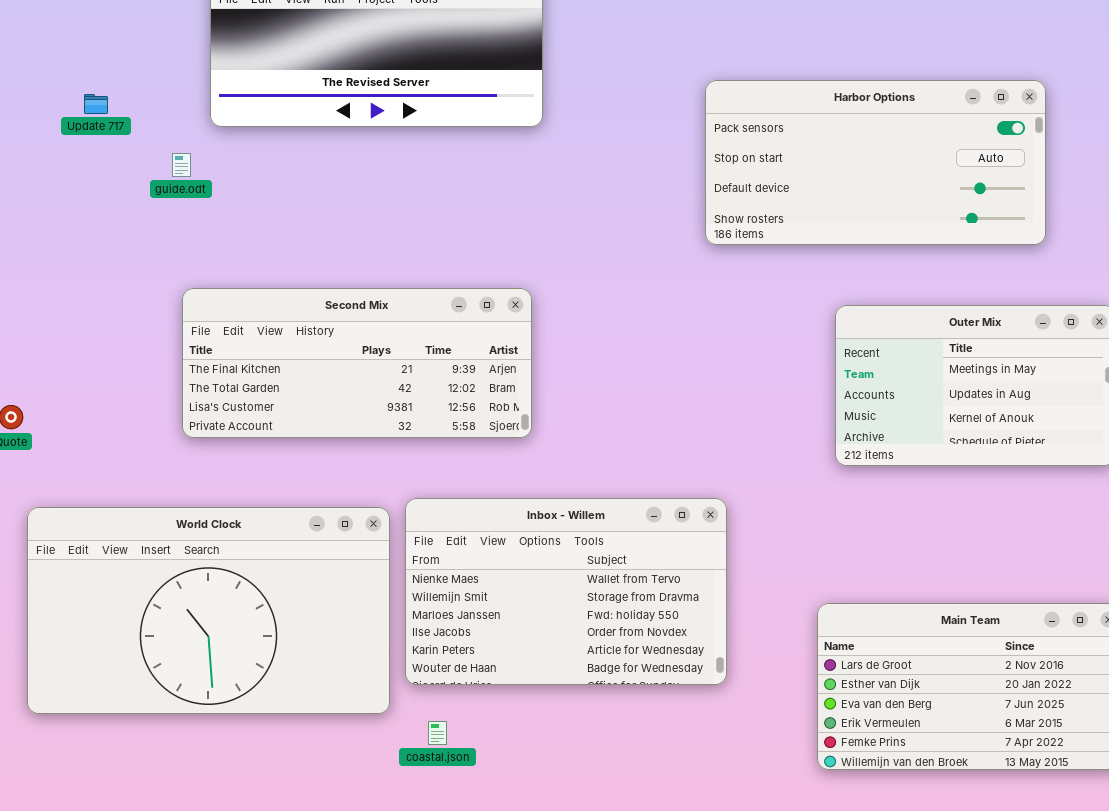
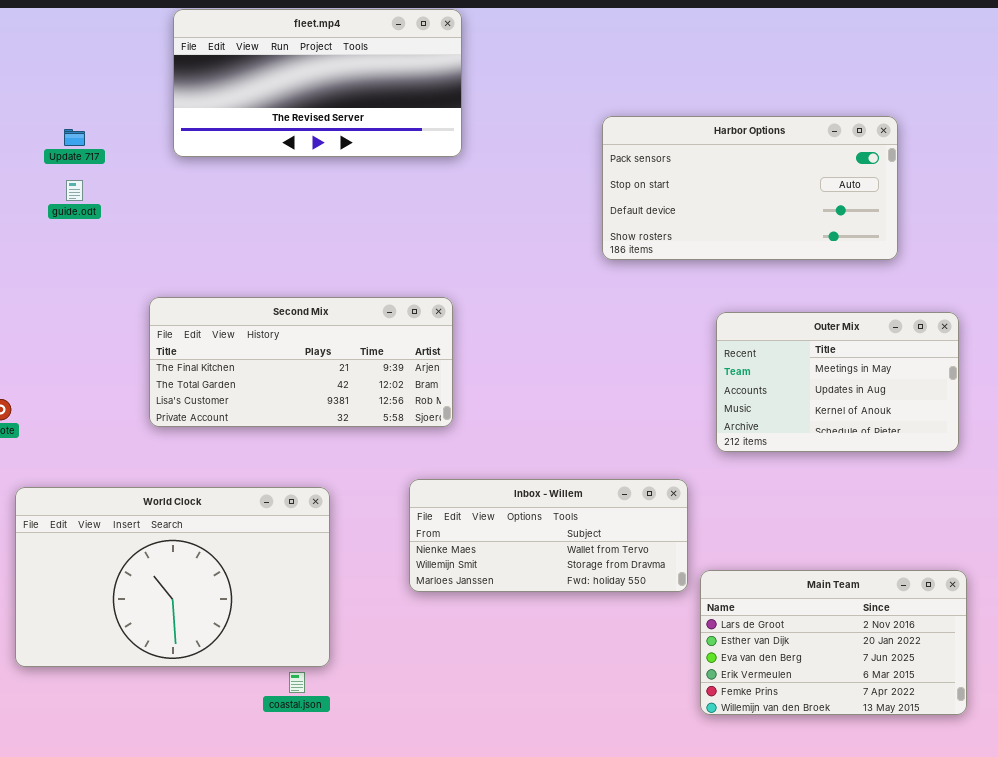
guide.odt: [172,153,191,177] -> [66,180,83,201], moved
Inbox - Willem: [405,498,727,685] -> [409,479,688,592], moved, resized
coastal.json: [428,721,447,745] -> [289,672,305,693], moved

